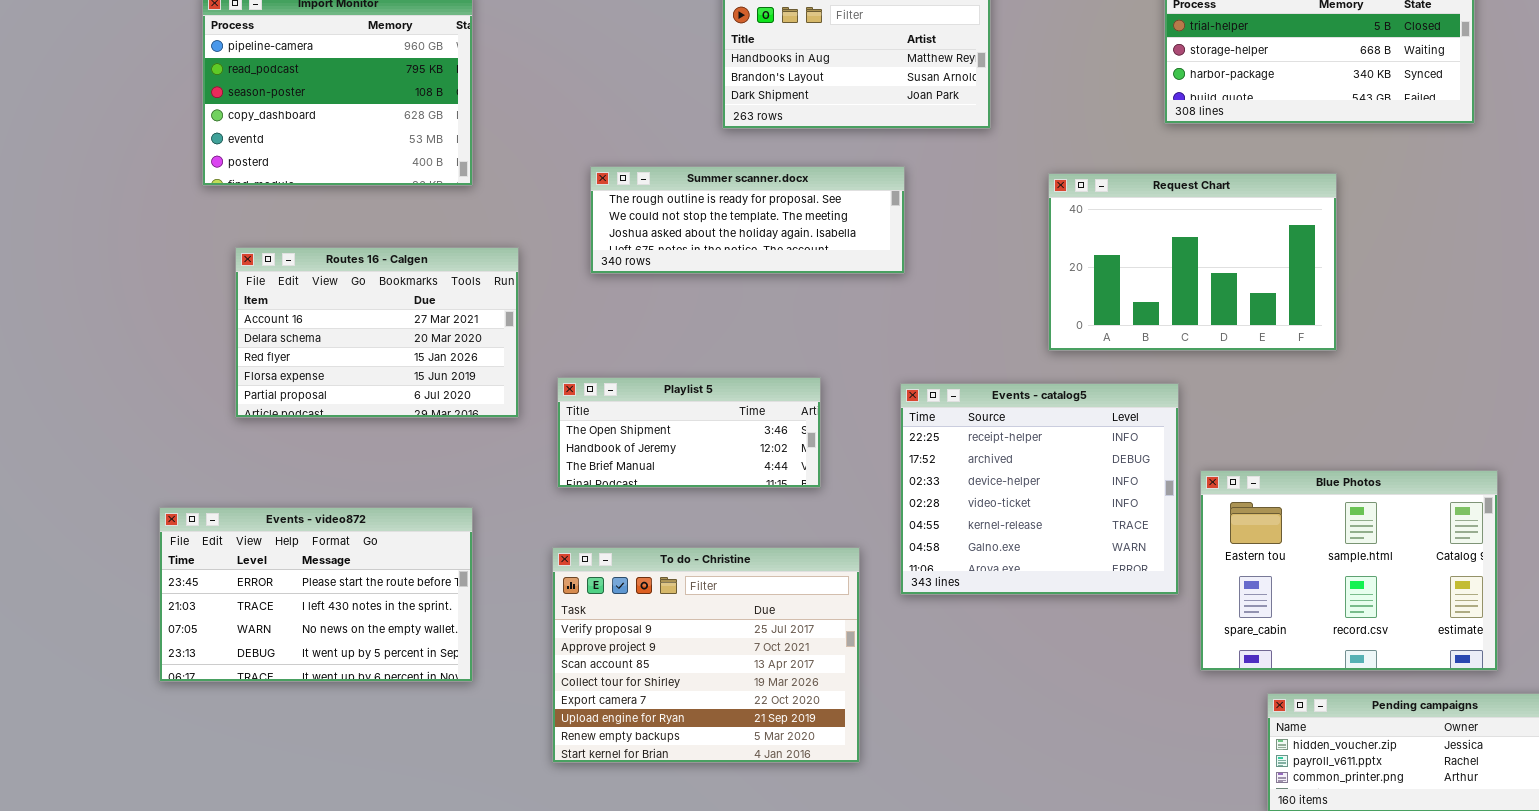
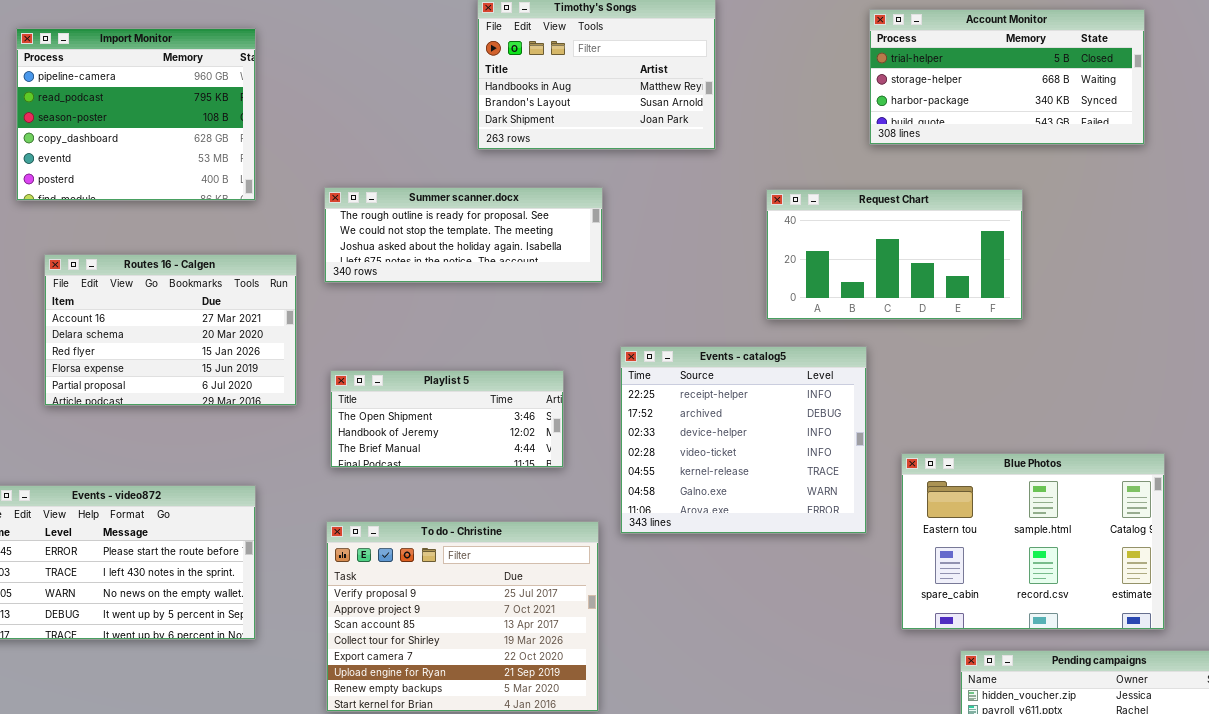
Summer scanner.docx: [590,166,905,274] -> [324,187,603,283], moved
Request Chart: [1048,173,1337,351] -> [766,189,1023,320], resized
Events - catalog5: [900,383,1179,595] -> [620,346,867,534], moved

